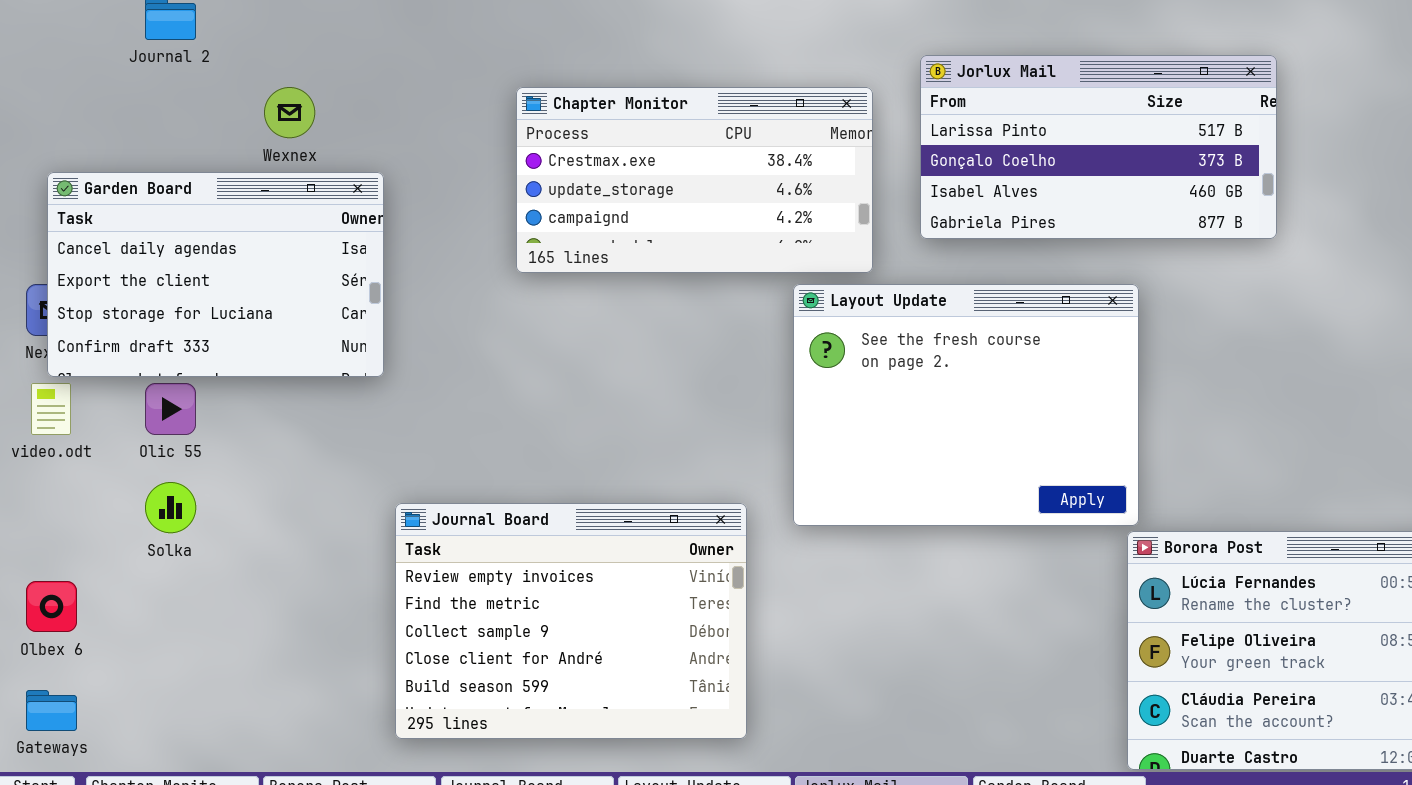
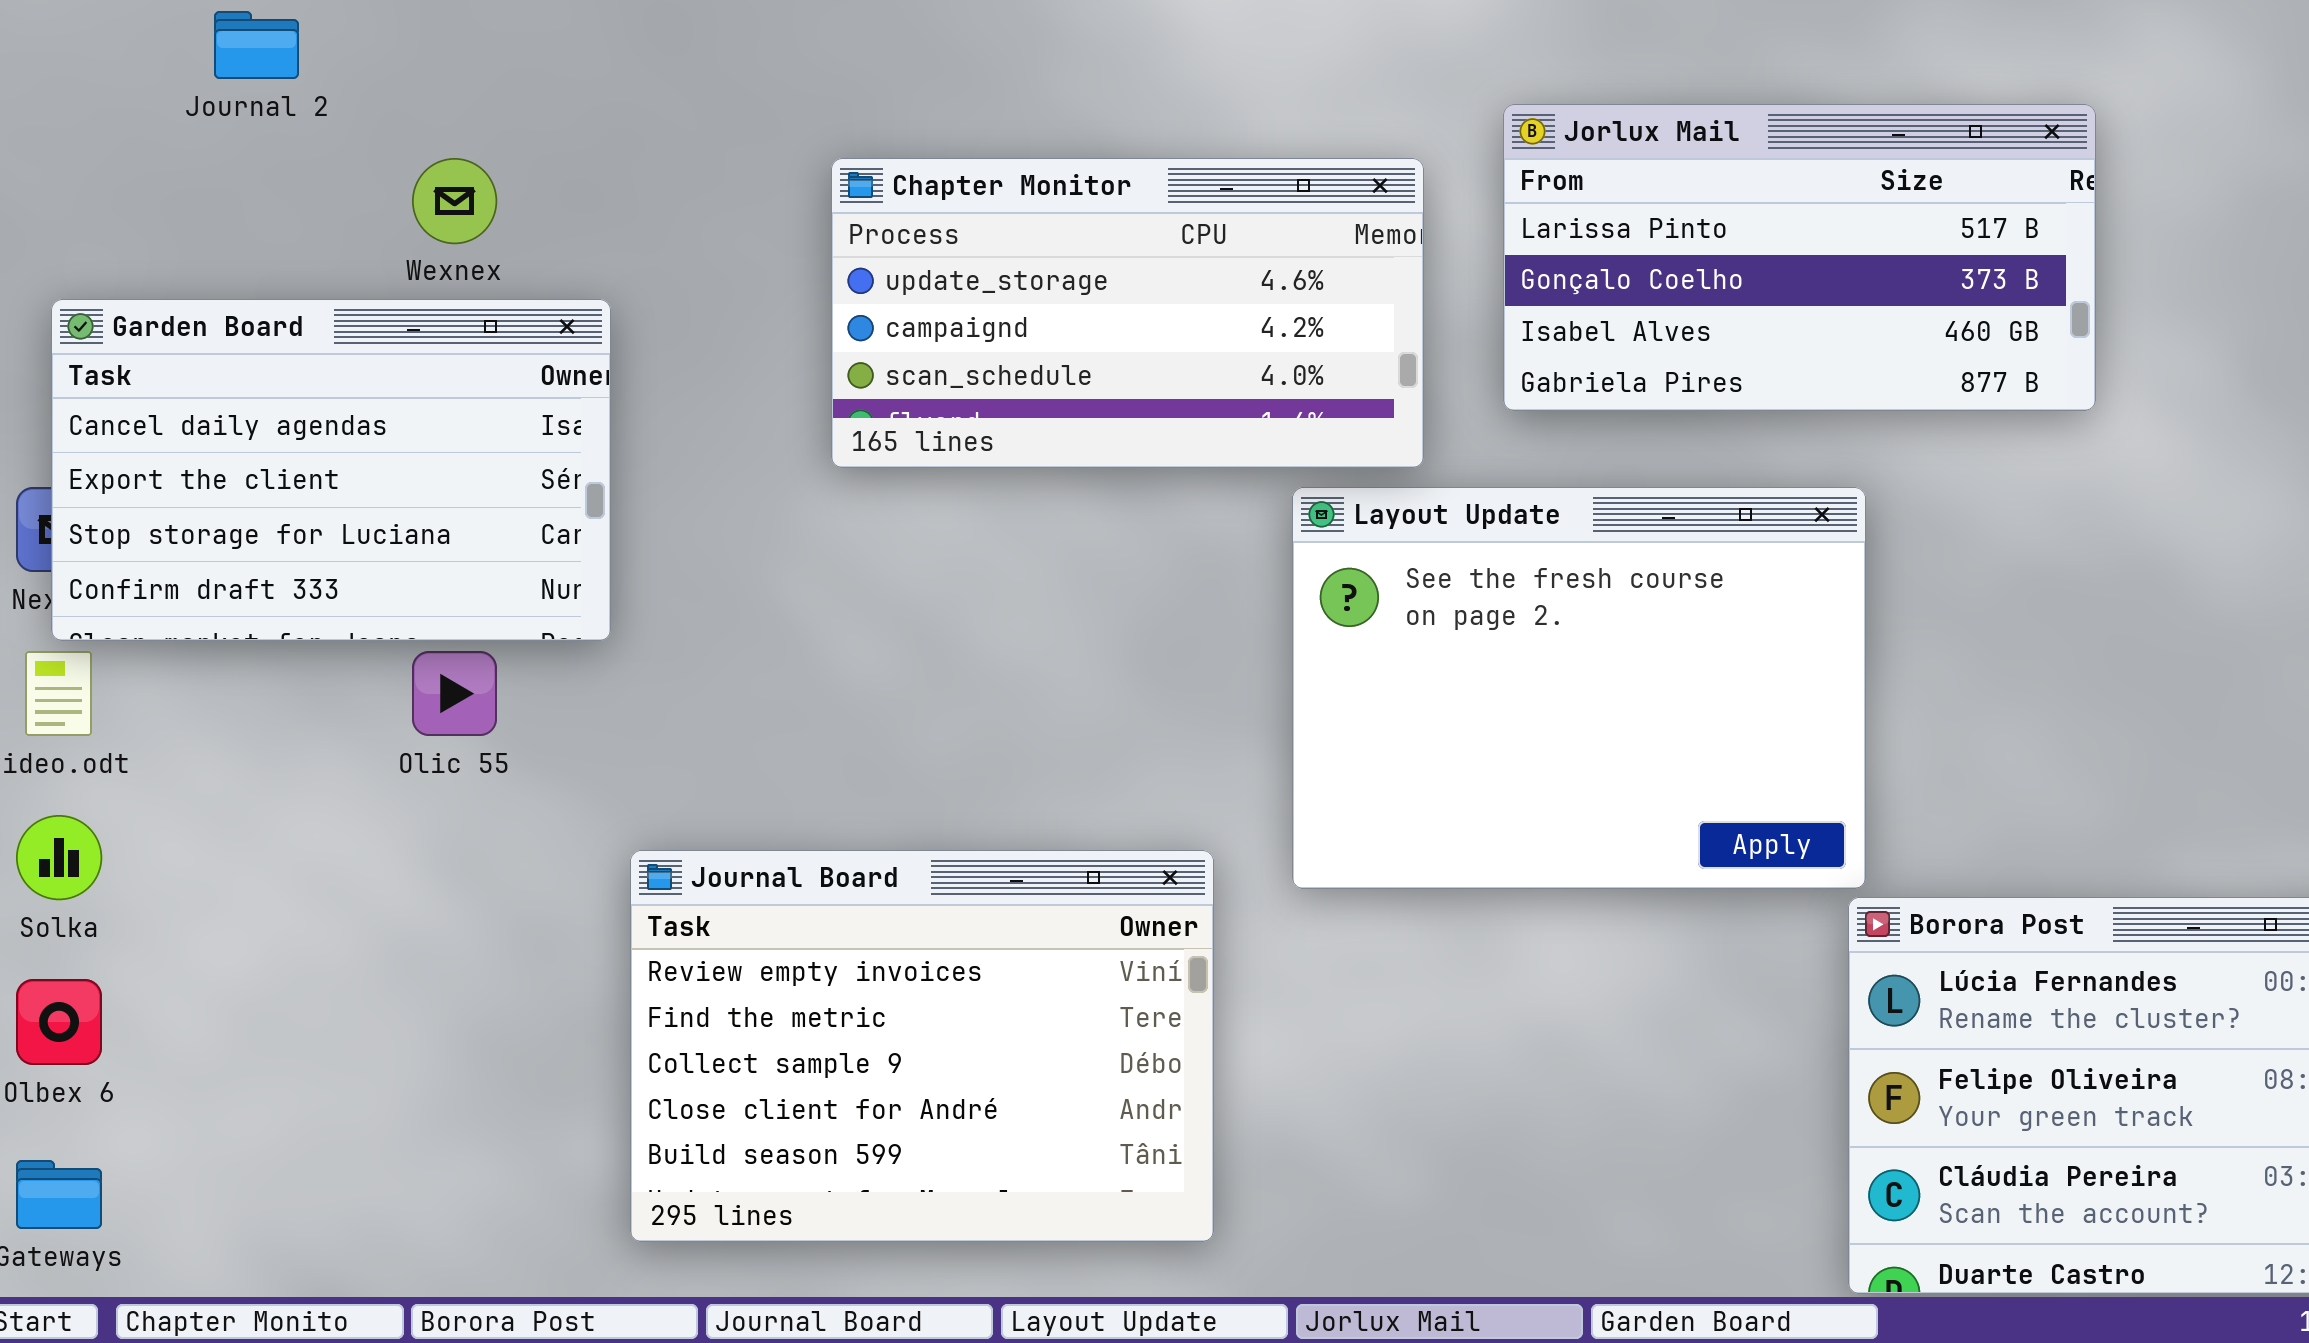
Chapter Monitor: [516,87,873,273] -> [831,158,1424,468], scrolled down 1 row
Olic 55: [145,383,196,435] -> [412,651,497,736], moved
Solka: [145,482,196,533] -> [16,815,102,900], moved

